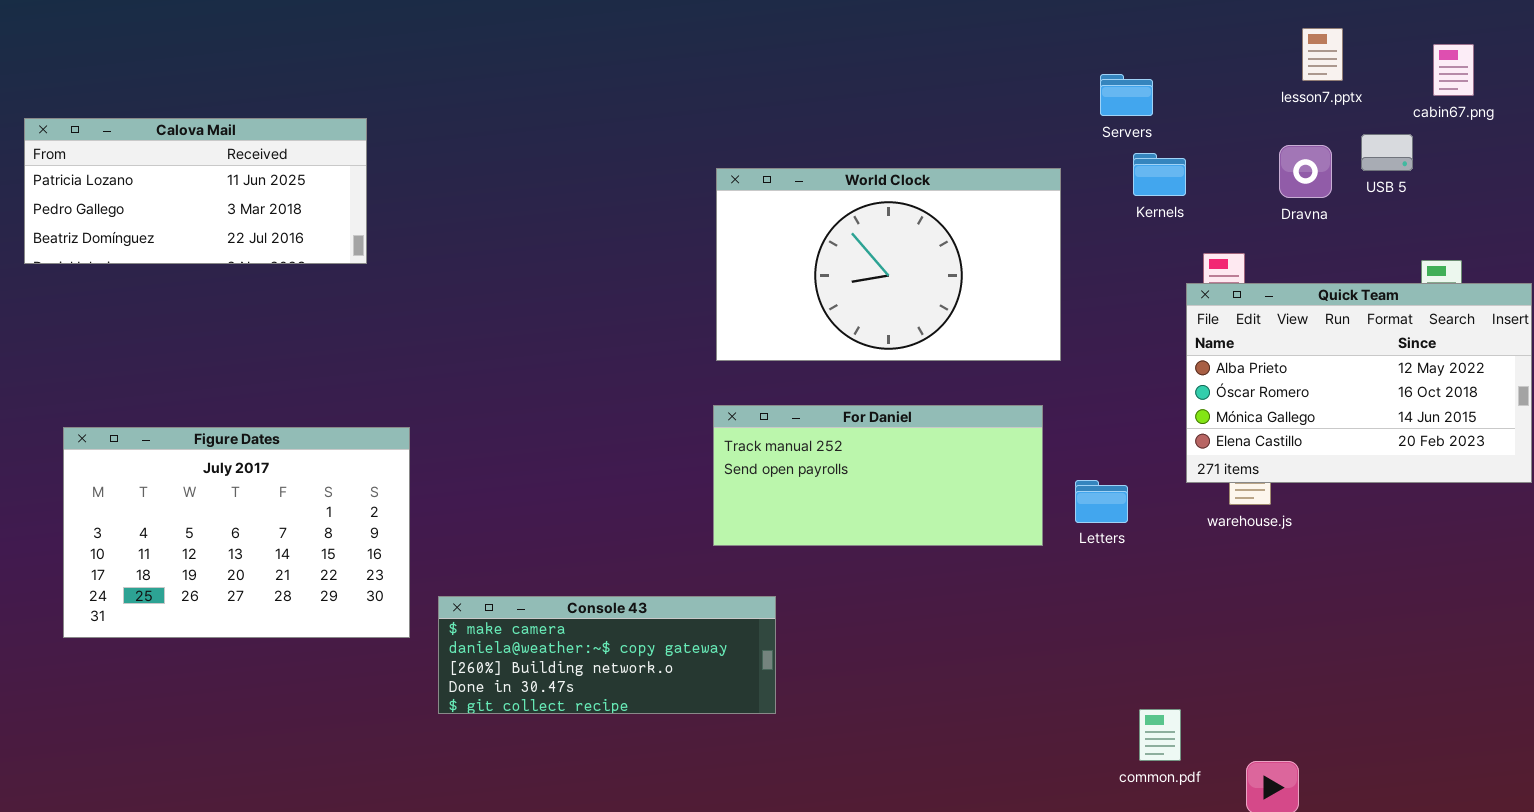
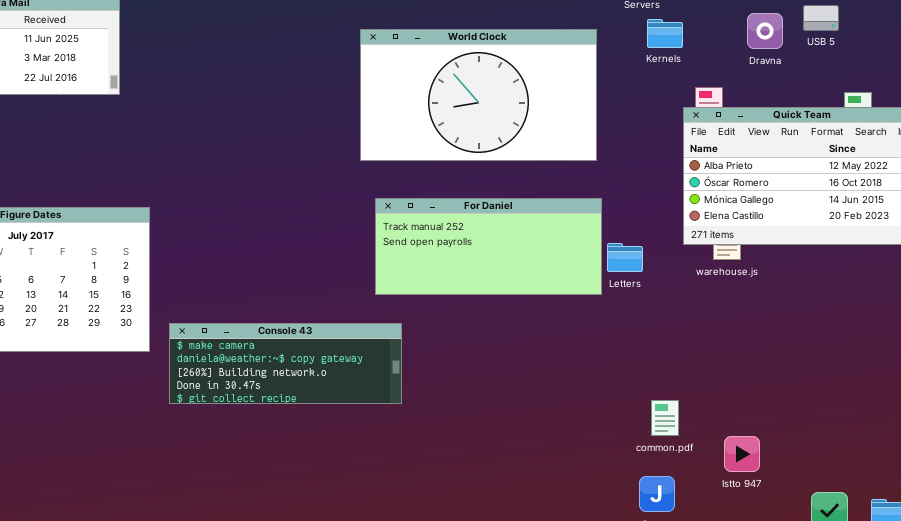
For Daniel: [713,405,1043,546] -> [375,198,602,295], moved

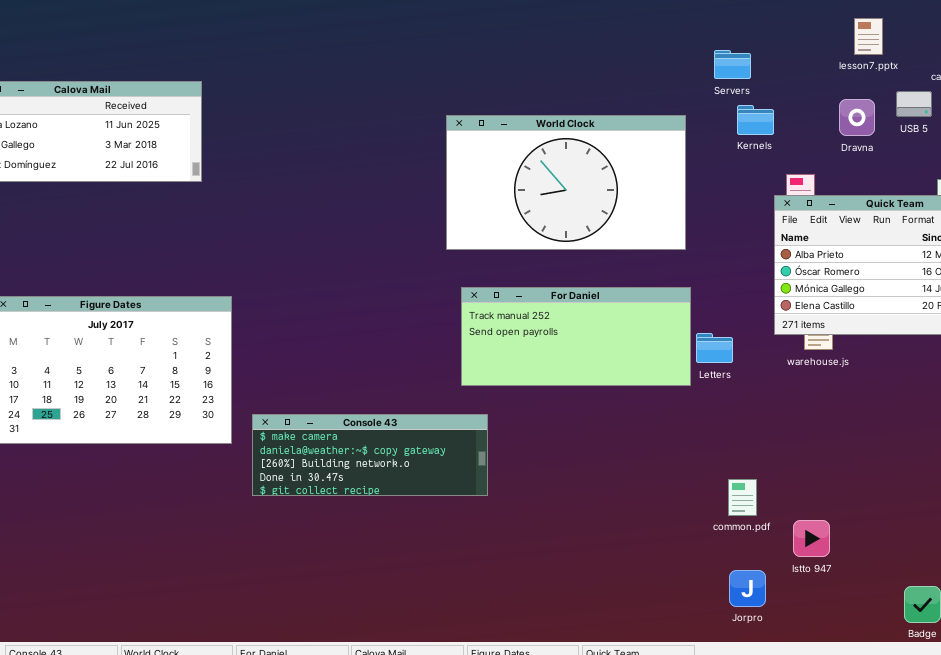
common.pdf: [651,400,679,436] -> [728,479,757,516], moved
Istto 947: [724,436,760,472] -> [793,520,830,557], moved

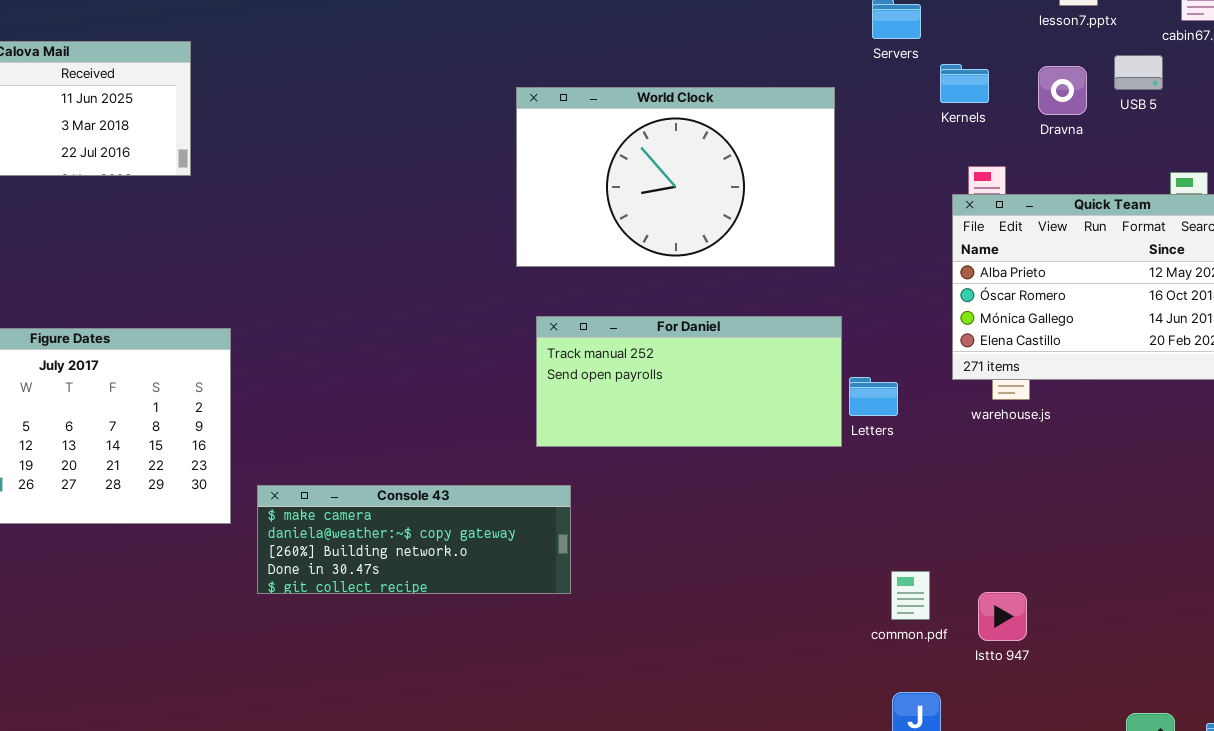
Kernels: [737,105,774,135] -> [940,64,989,103], moved
Istto 947: [793,520,830,557] -> [978,592,1027,641], moved

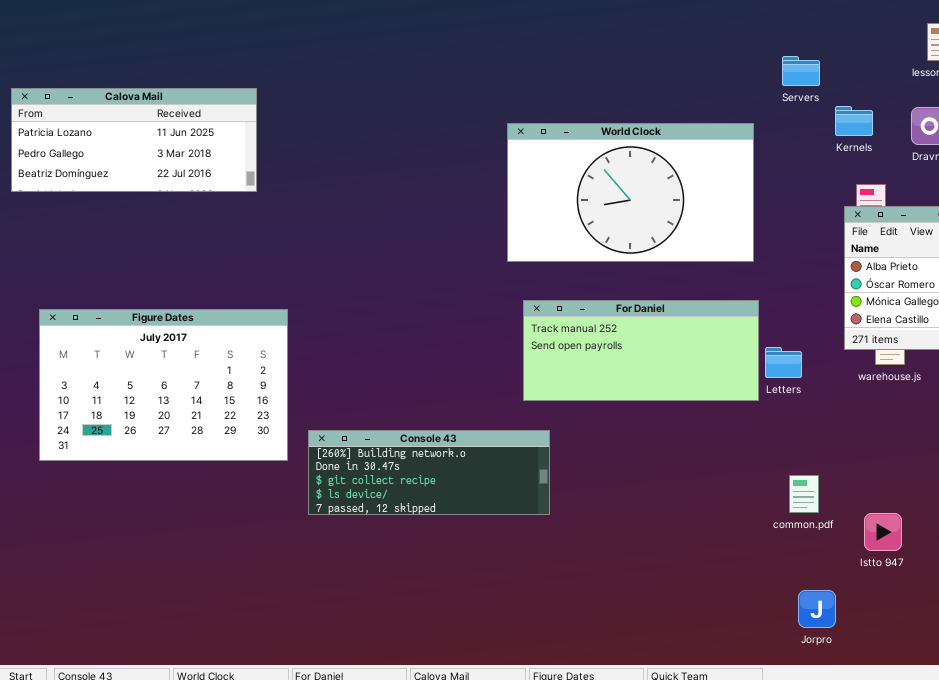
Console 43: [257,485,571,594] -> [308,430,550,515], scrolled down 2 rows
common.pdf: [891,571,930,620] -> [789,475,819,513], moved

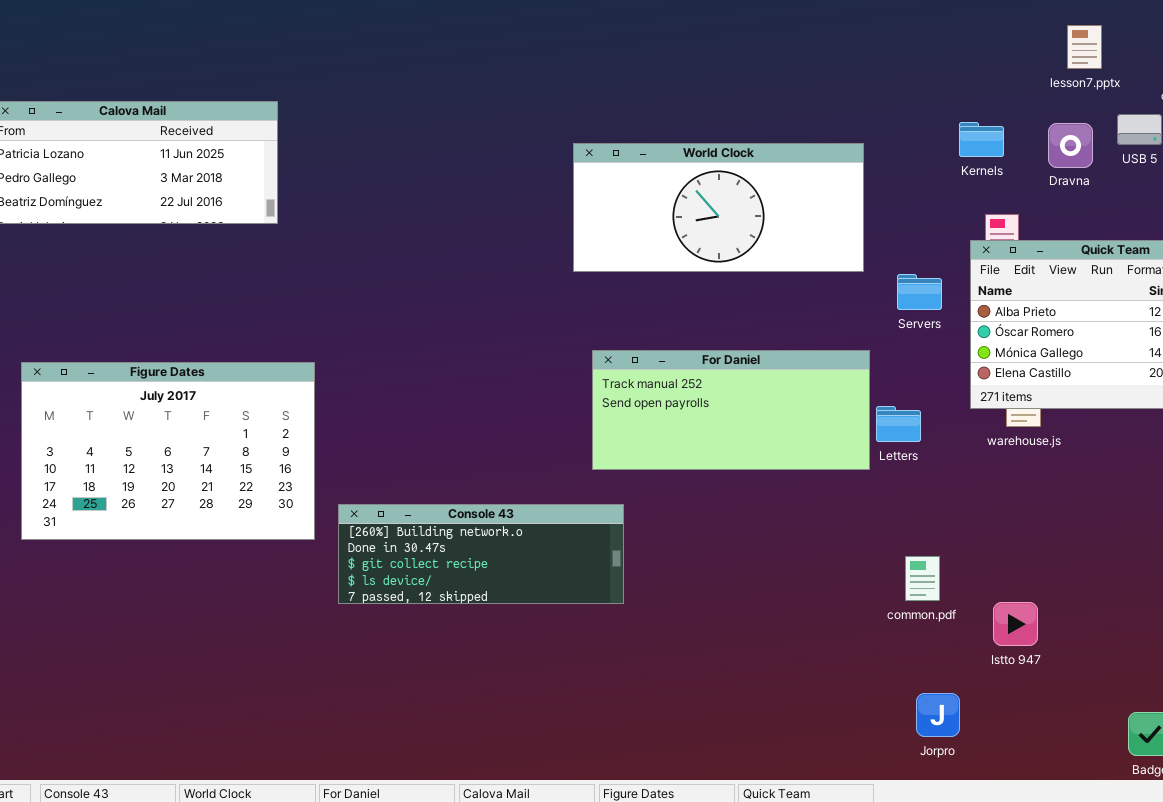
Servers: [782,56,820,86] -> [897,274,942,310], moved
World Clock: [507,123,754,262] -> [573,143,864,272], resized

